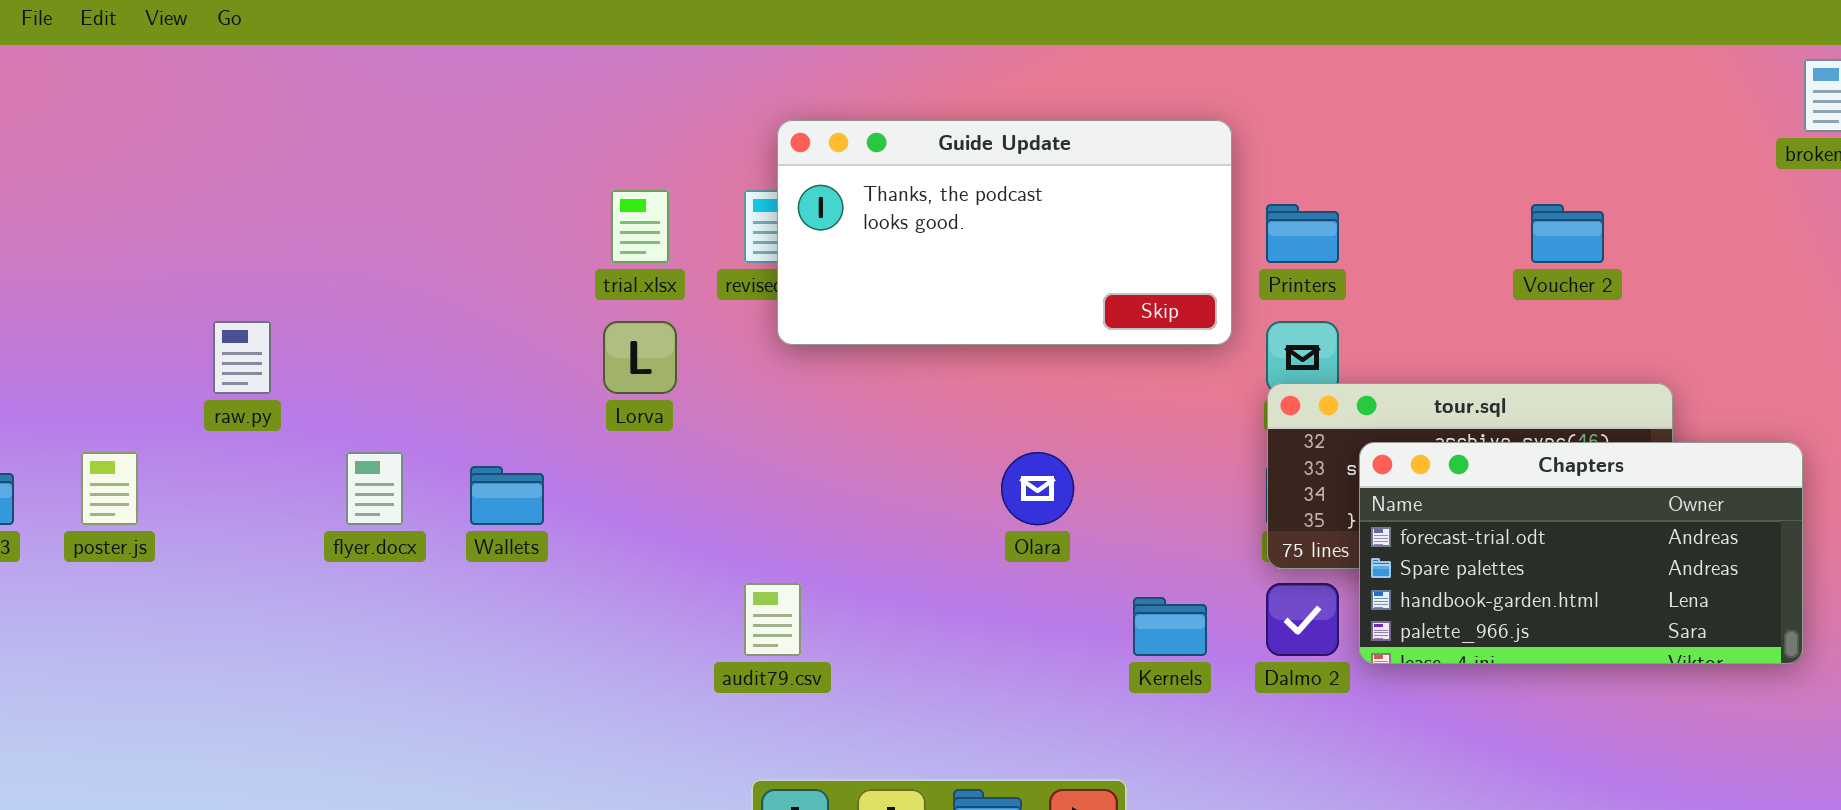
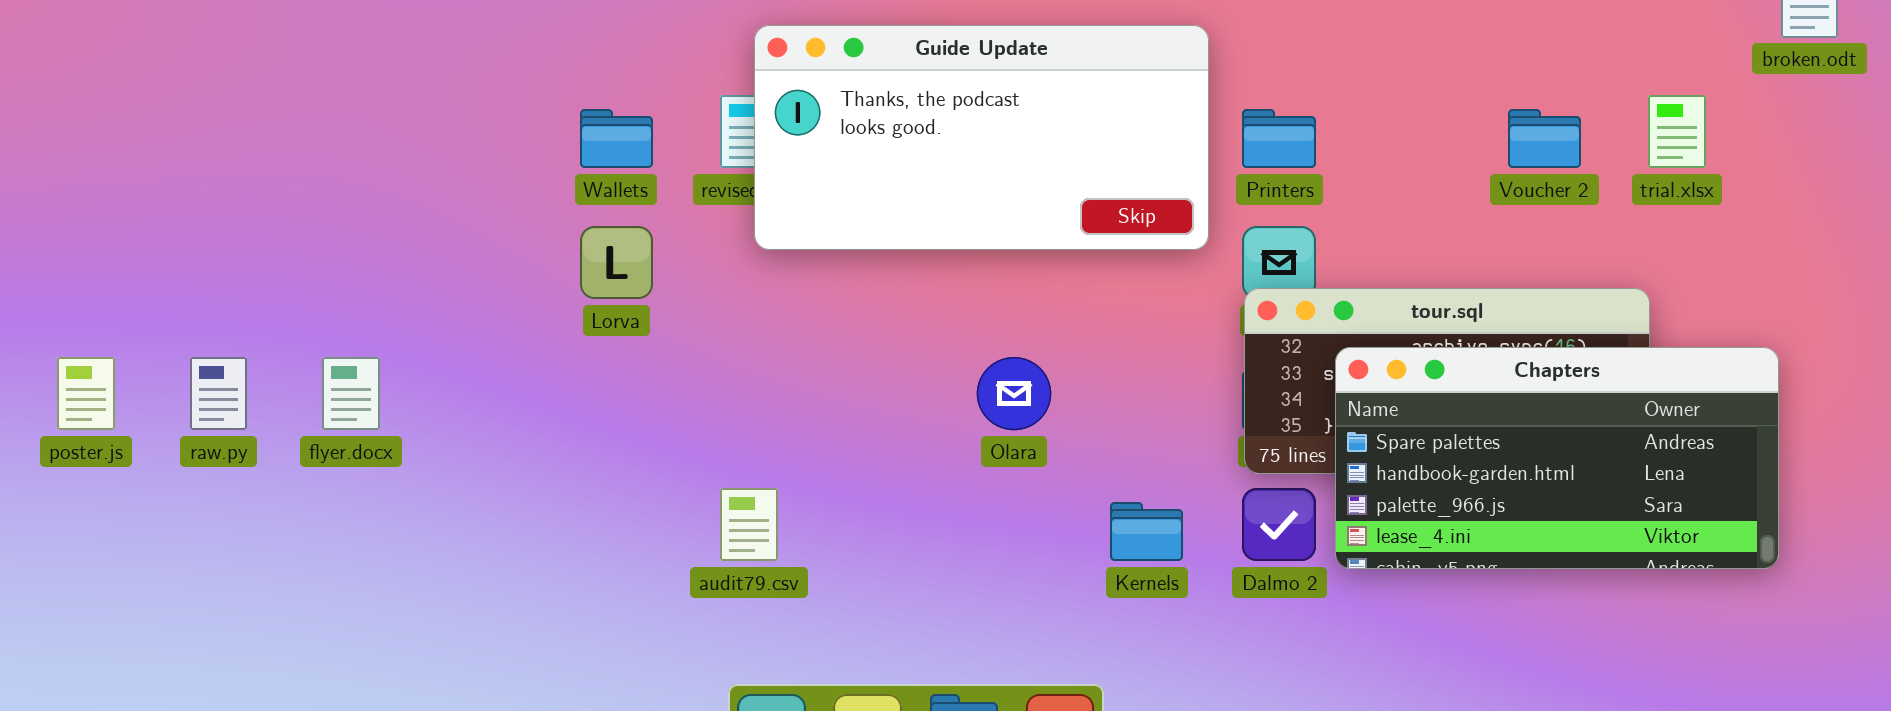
trial.xlsx: [611,190,669,263] -> [1648,95,1706,168], moved
raw.py: [213,321,271,394] -> [190,357,247,430], moved
Chapters: [1359,442,1803,664] -> [1335,347,1779,569], scrolled down 1 row
Wallets: [470,466,544,525] -> [580,109,653,168], moved

